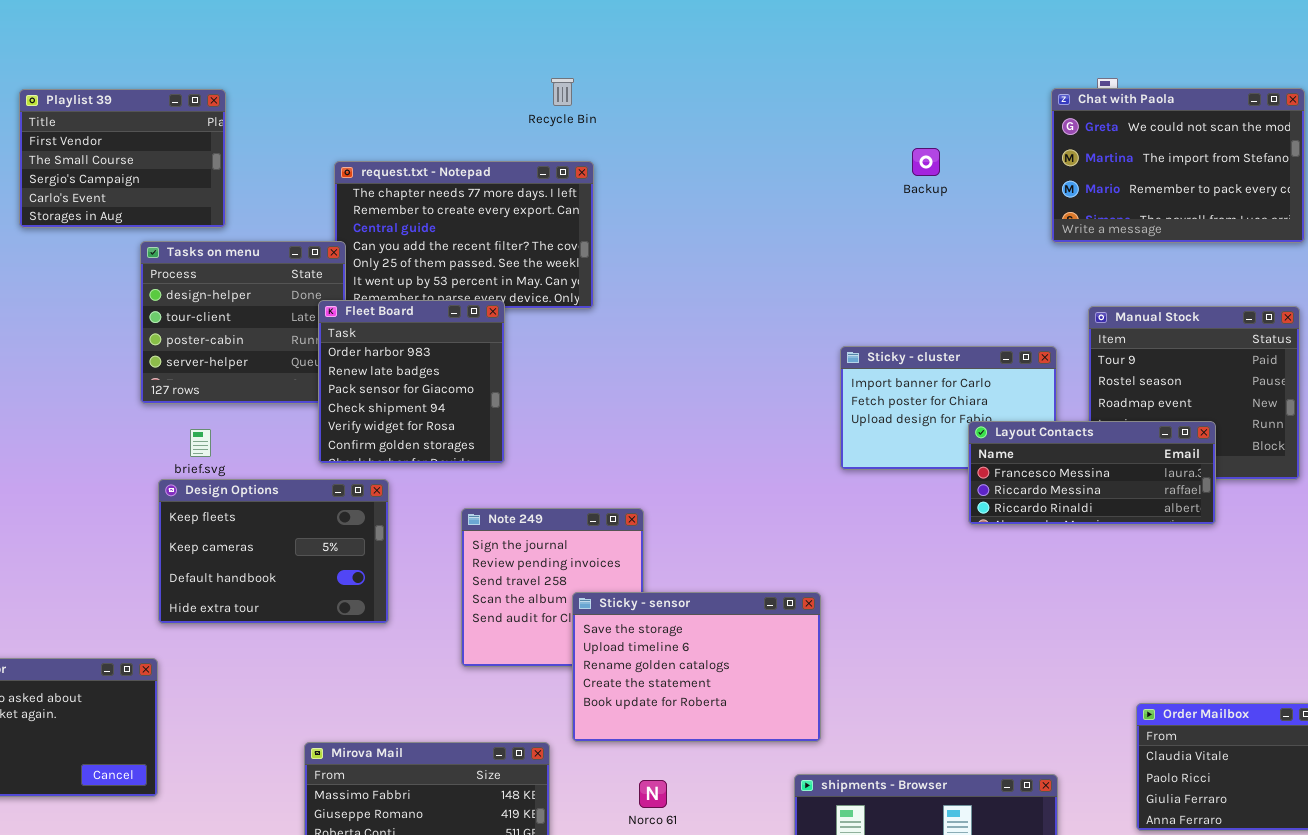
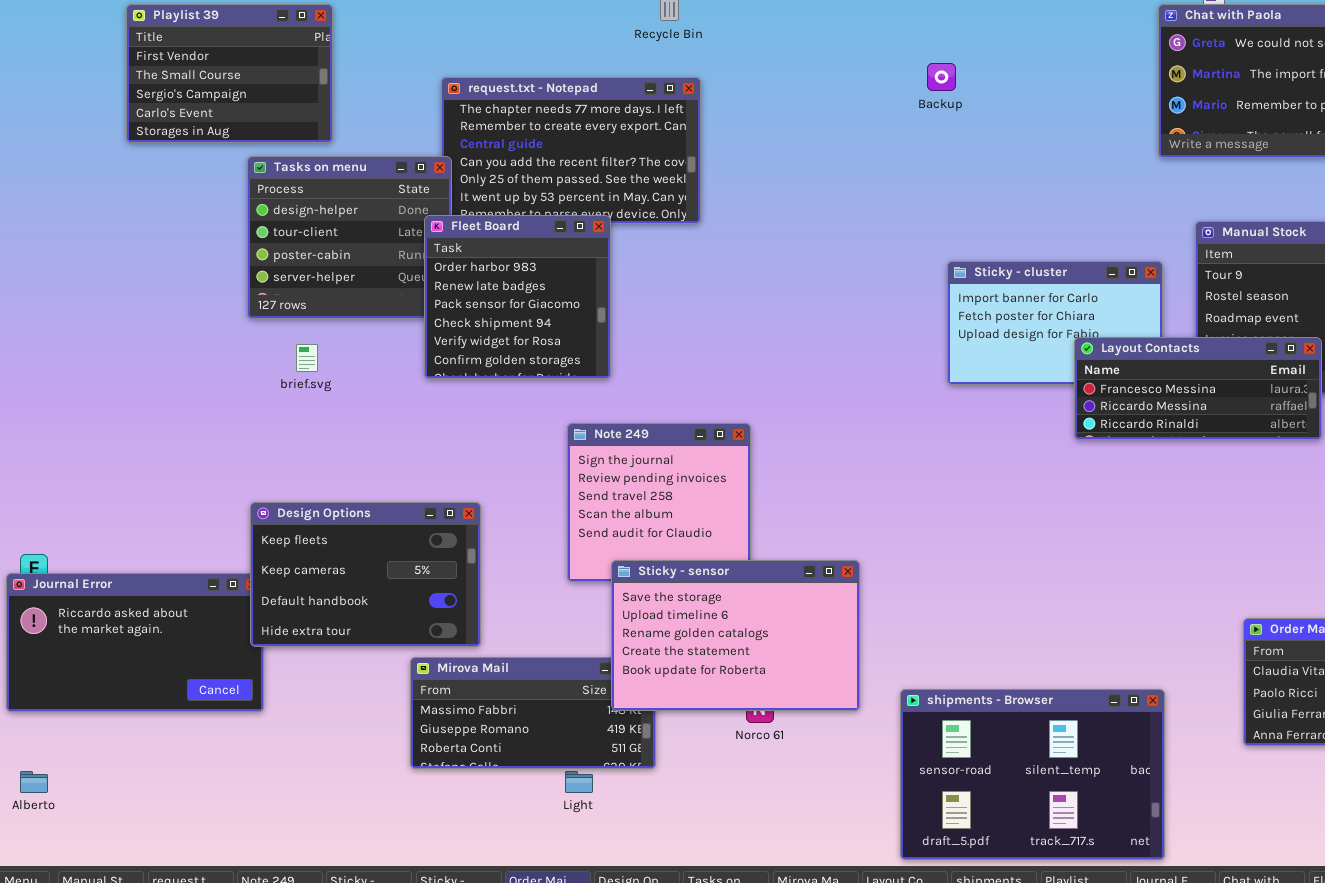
Backup: [912,148,940,176] -> [927,63,956,91], moved
Design Options: [158,479,389,624] -> [250,502,481,647], moved
Sticky - sensor: [572,592,821,742] -> [611,560,860,711], moved

